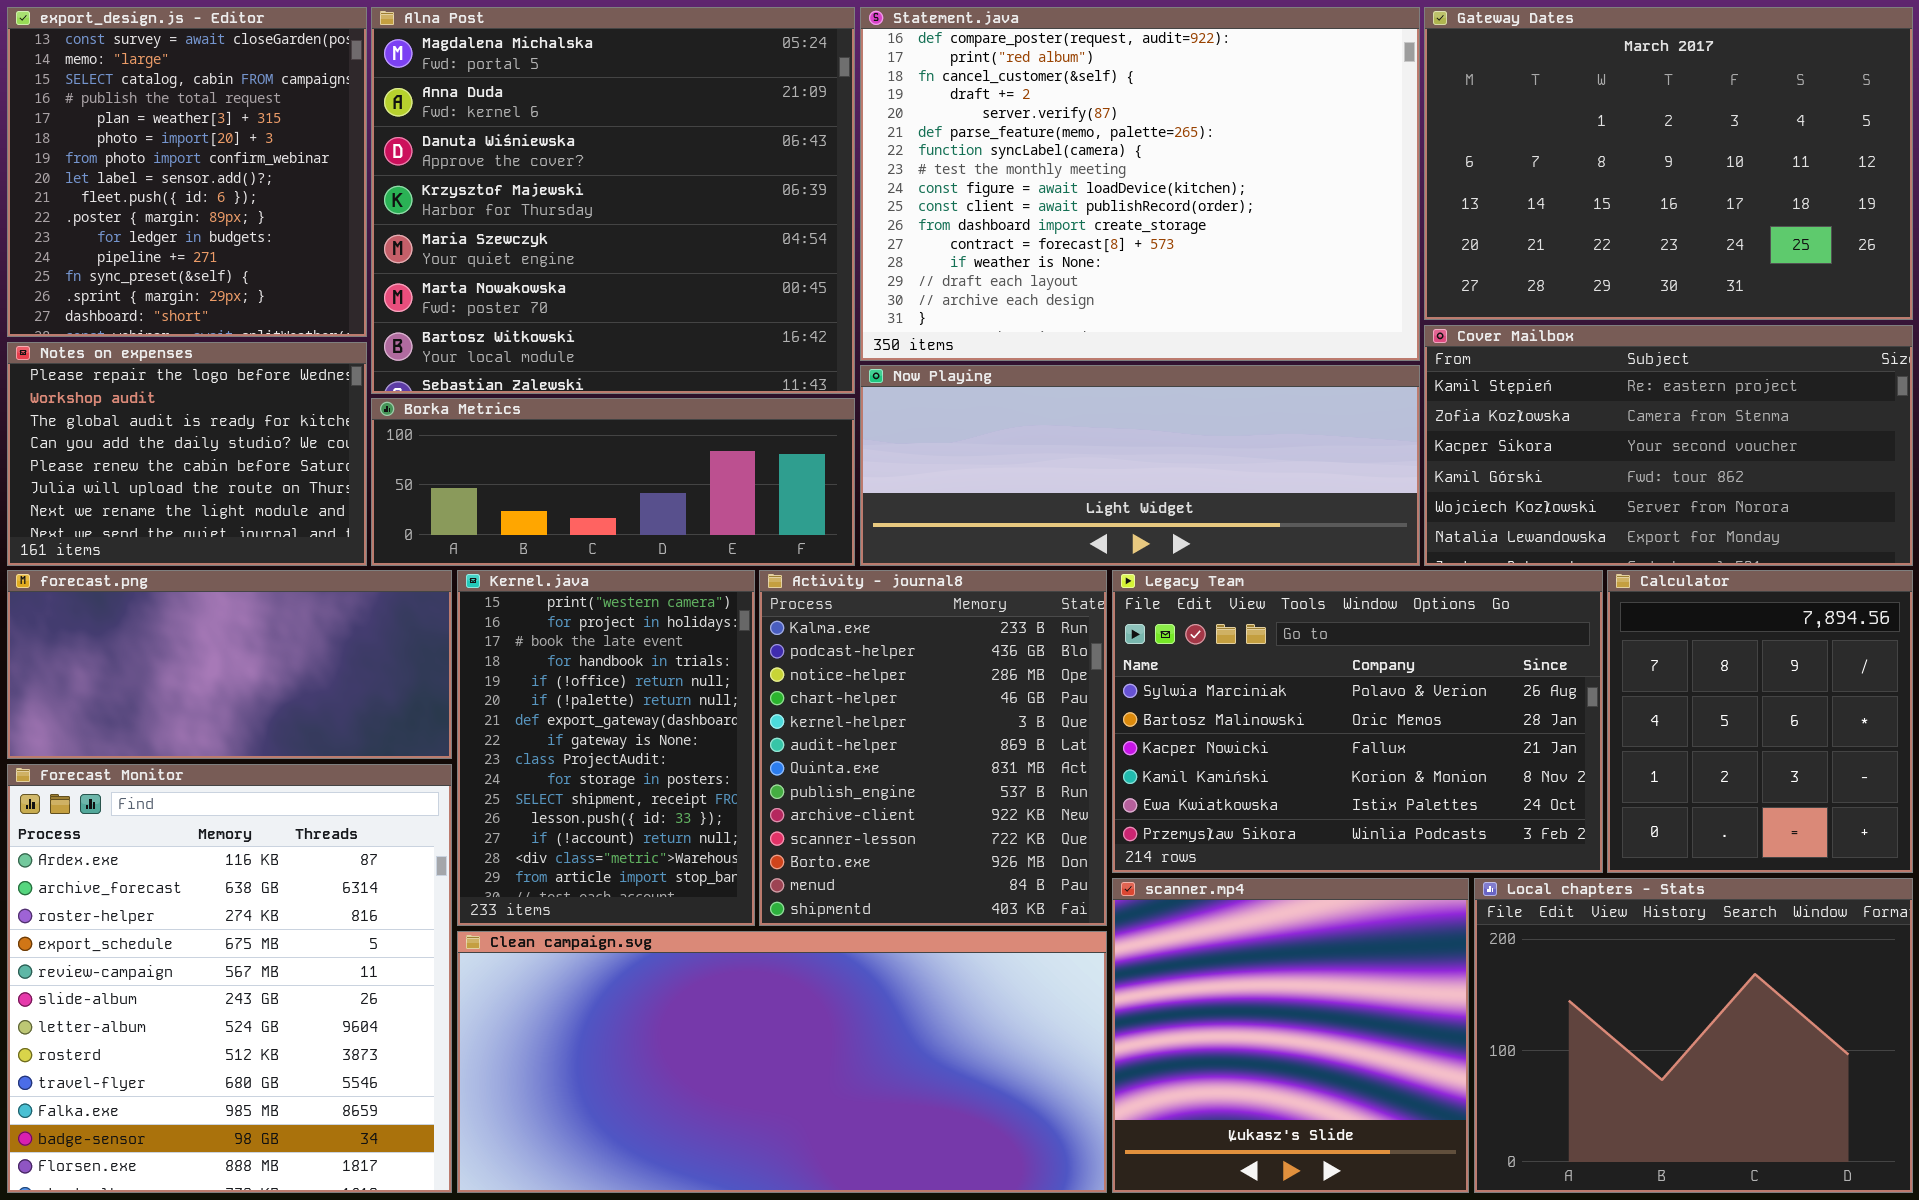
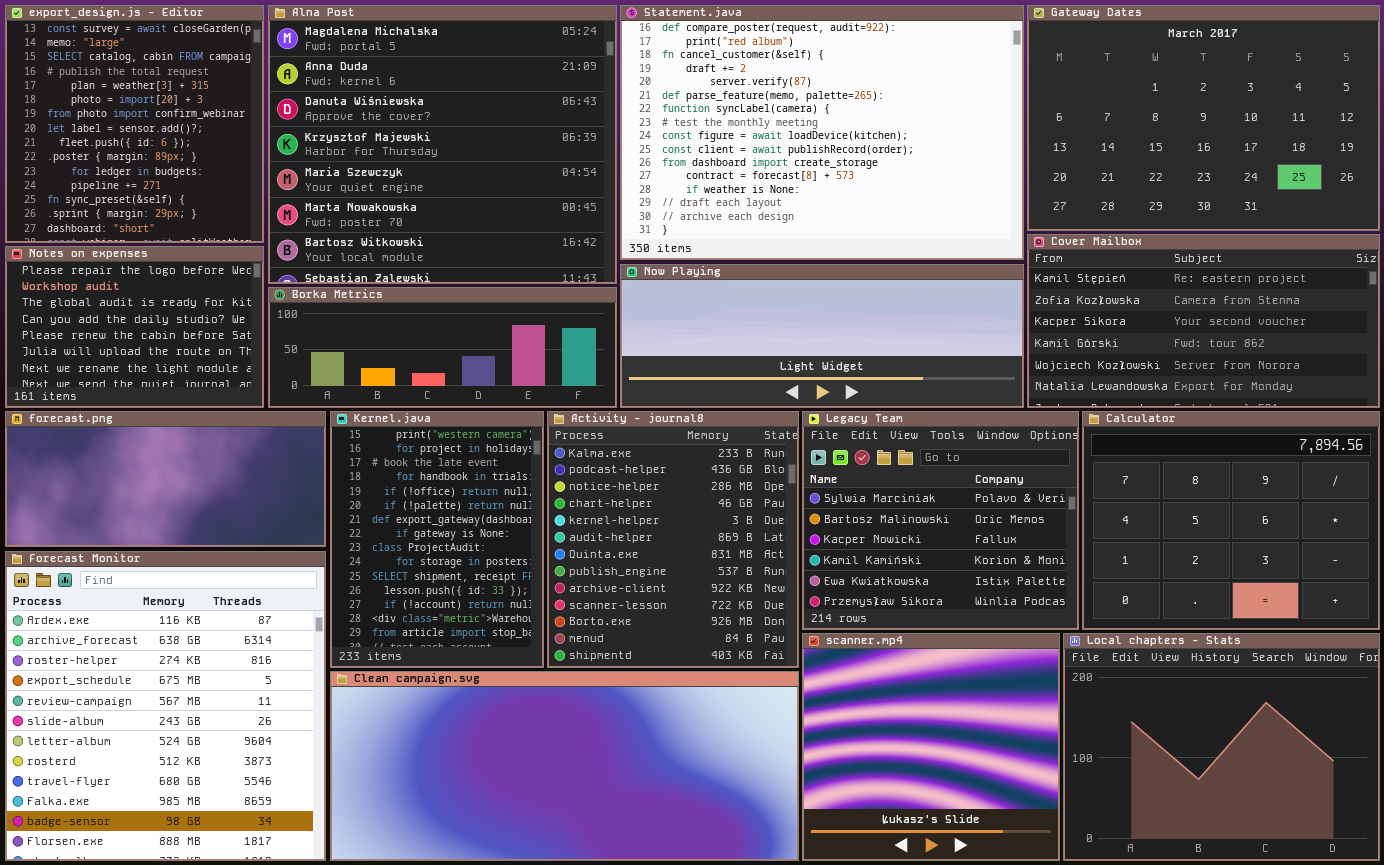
Legacy Team: [1112,570,1603,873] -> [802,411,1079,630], resized
Calculator: [1607,570,1913,873] -> [1082,411,1380,630], resized

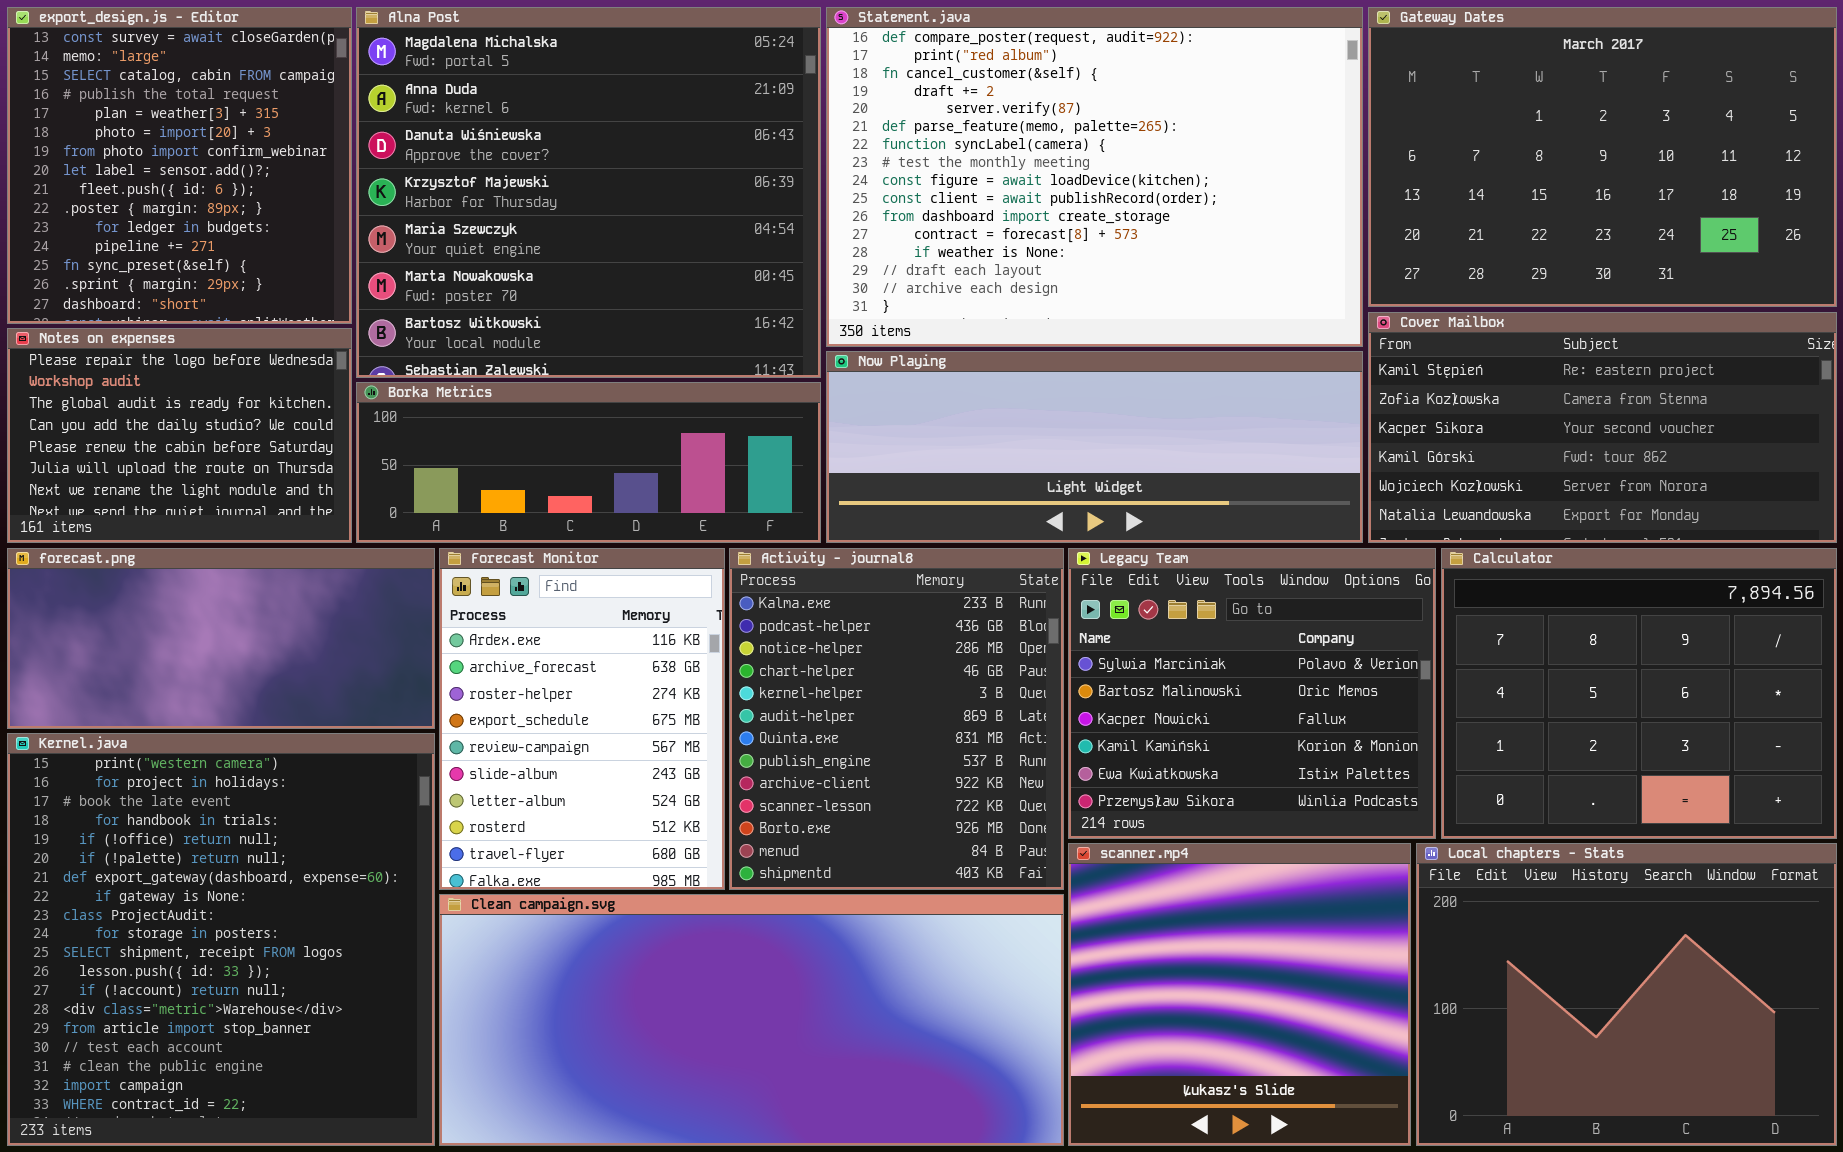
Kernel.java: [330,411,544,668] -> [7,733,435,1146], moved, resized
Forecast Monitor: [5,551,326,861] -> [439,548,725,890], moved, resized

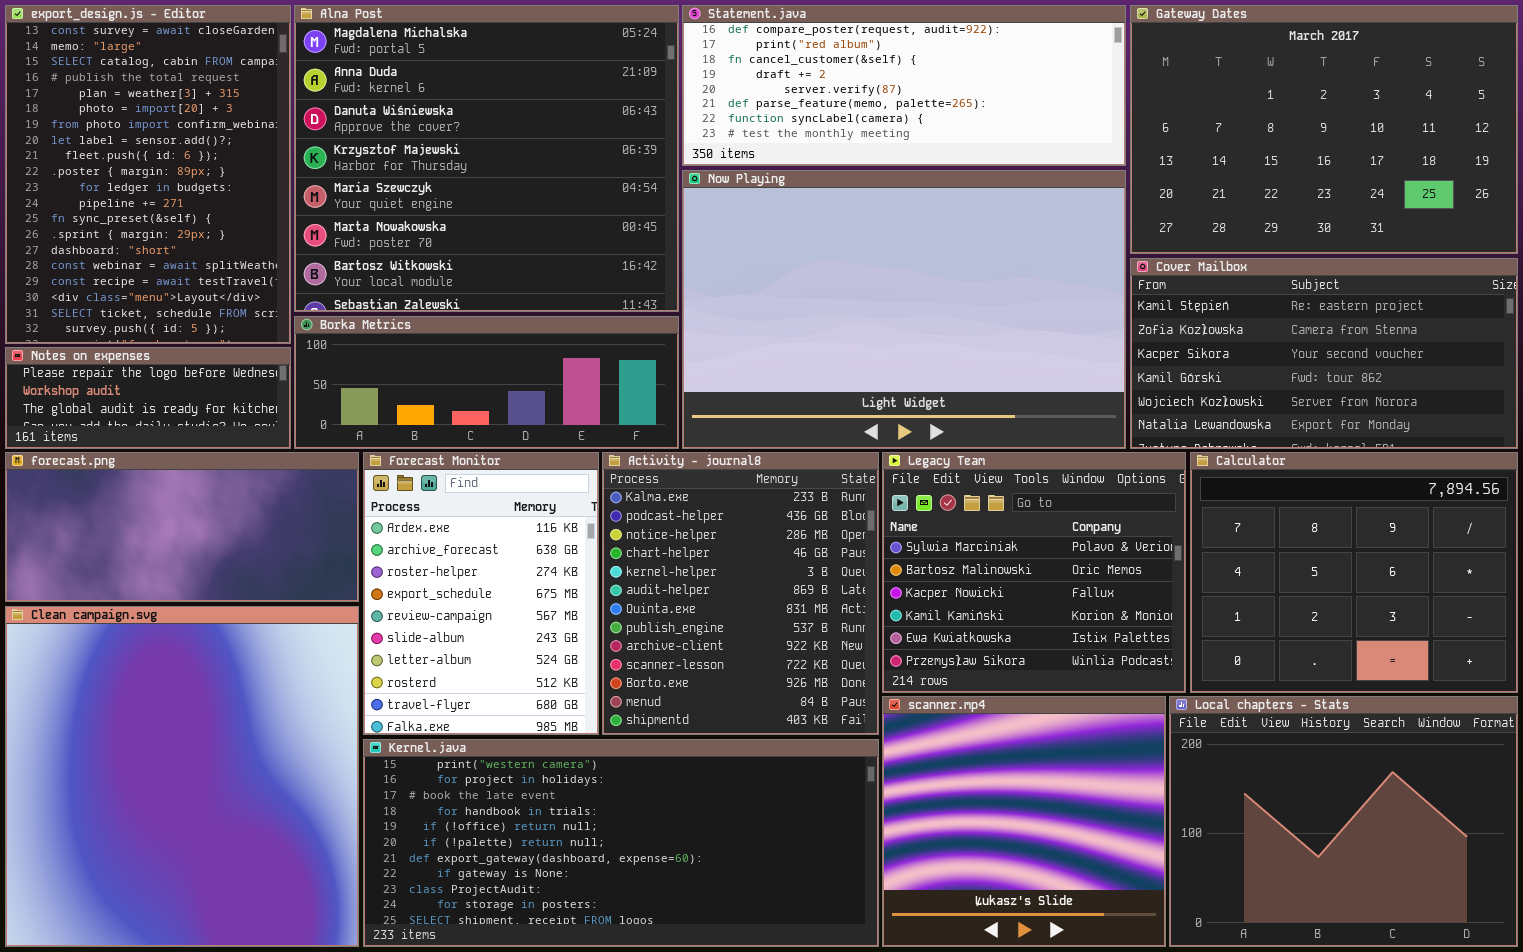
export_design.js - Editor: [7,7,352,324] -> [5,5,291,344], resized
Statement.java: [826,7,1363,347] -> [682,5,1126,166], resized
Notes on expenses: [7,328,352,543] -> [5,347,291,449], resized
Now Playing: [826,351,1363,543] -> [682,170,1126,449], resized
Kernel.java: [7,733,435,1146] -> [363,739,879,947], moved, resized
Clean campaign.svg: [439,894,1064,1146] -> [5,606,359,947], moved, resized

